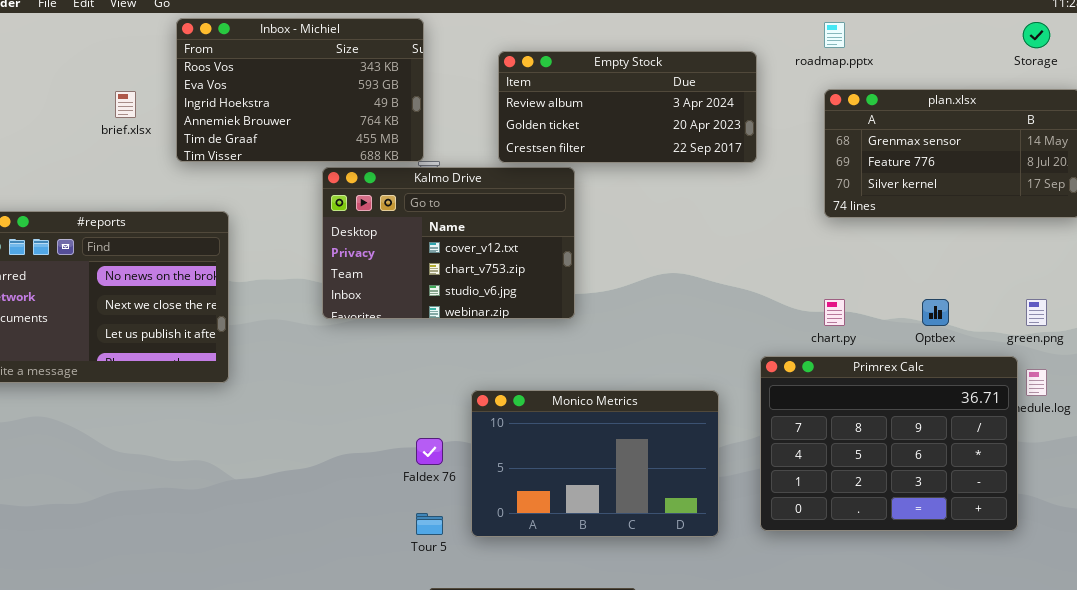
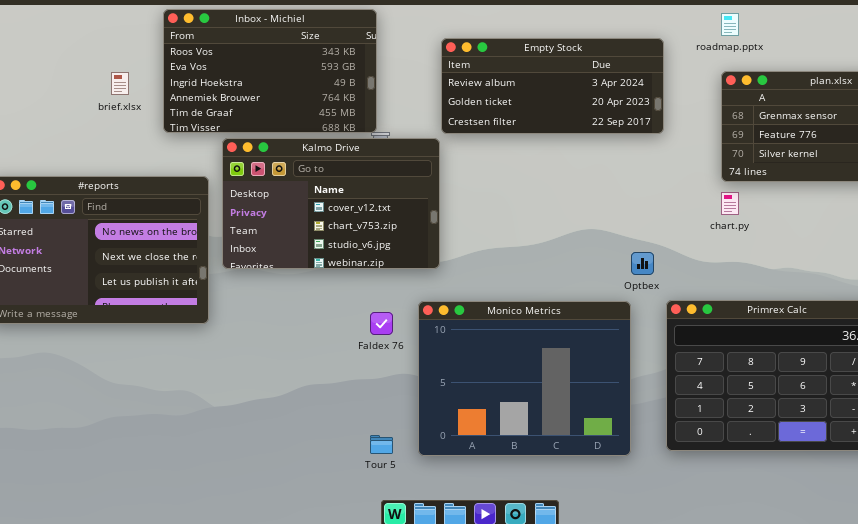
Kalmo Drive: [322,167,575,319] -> [222,138,440,269], moved
chart.py: [824,299,845,326] -> [721,192,739,215], moved
Optbex: [922,299,949,326] -> [631,252,654,275], moved
Monico Metrics: [471,390,719,537] -> [418,301,631,456], resized
Faldex 76: [416,438,443,465] -> [370,312,393,335], moved

